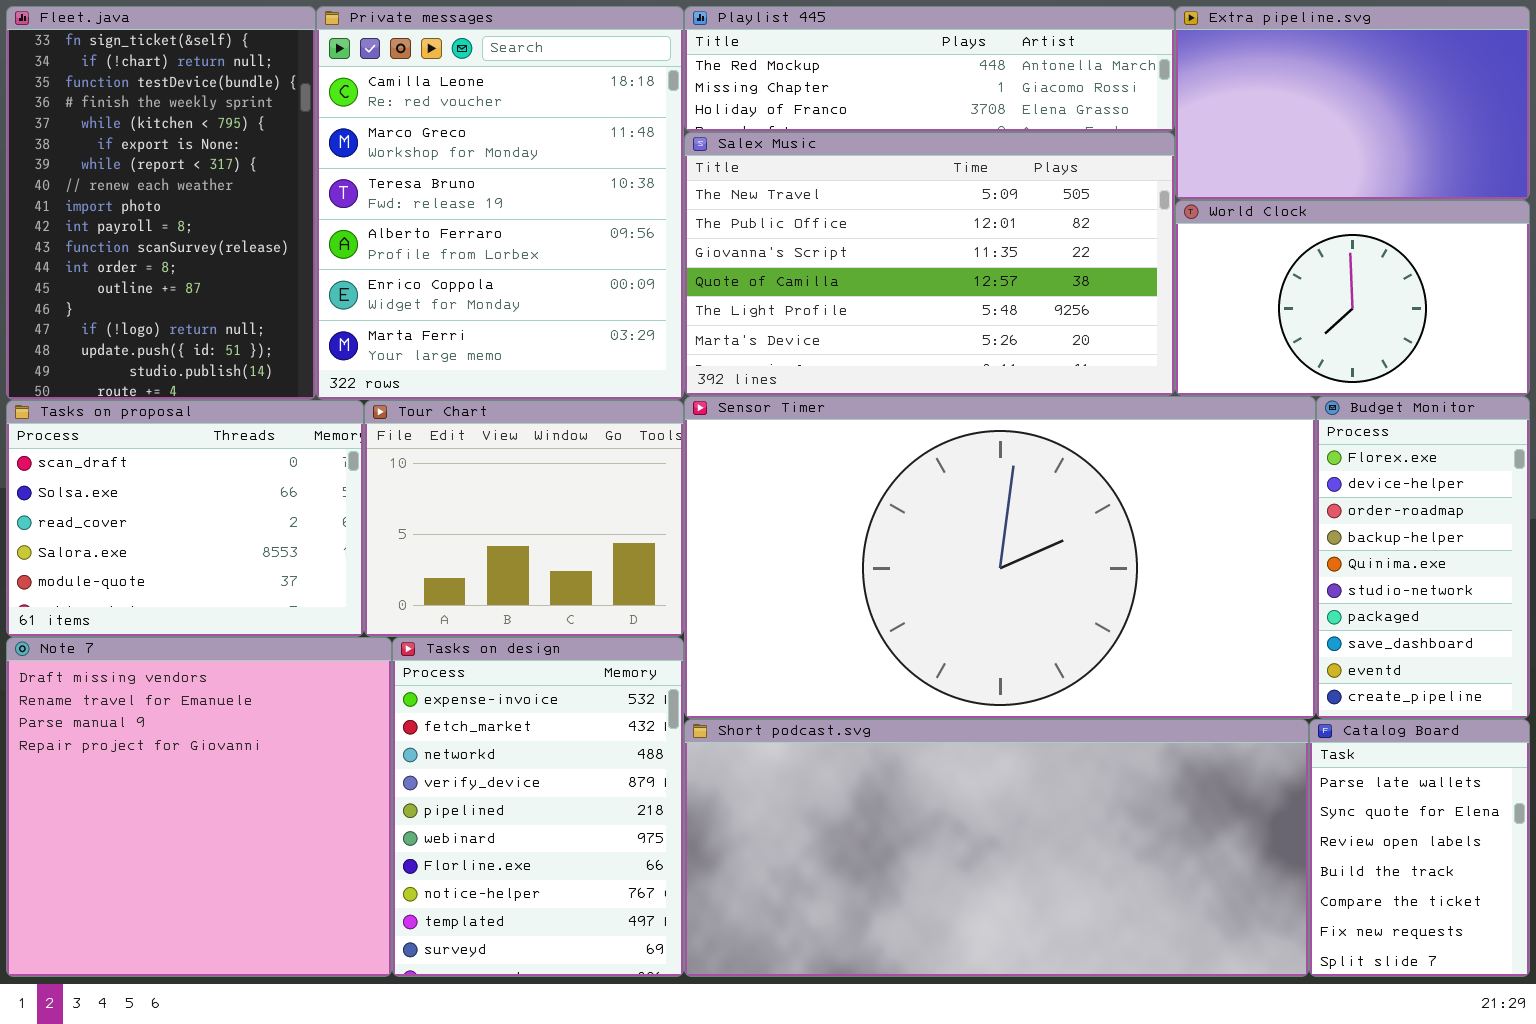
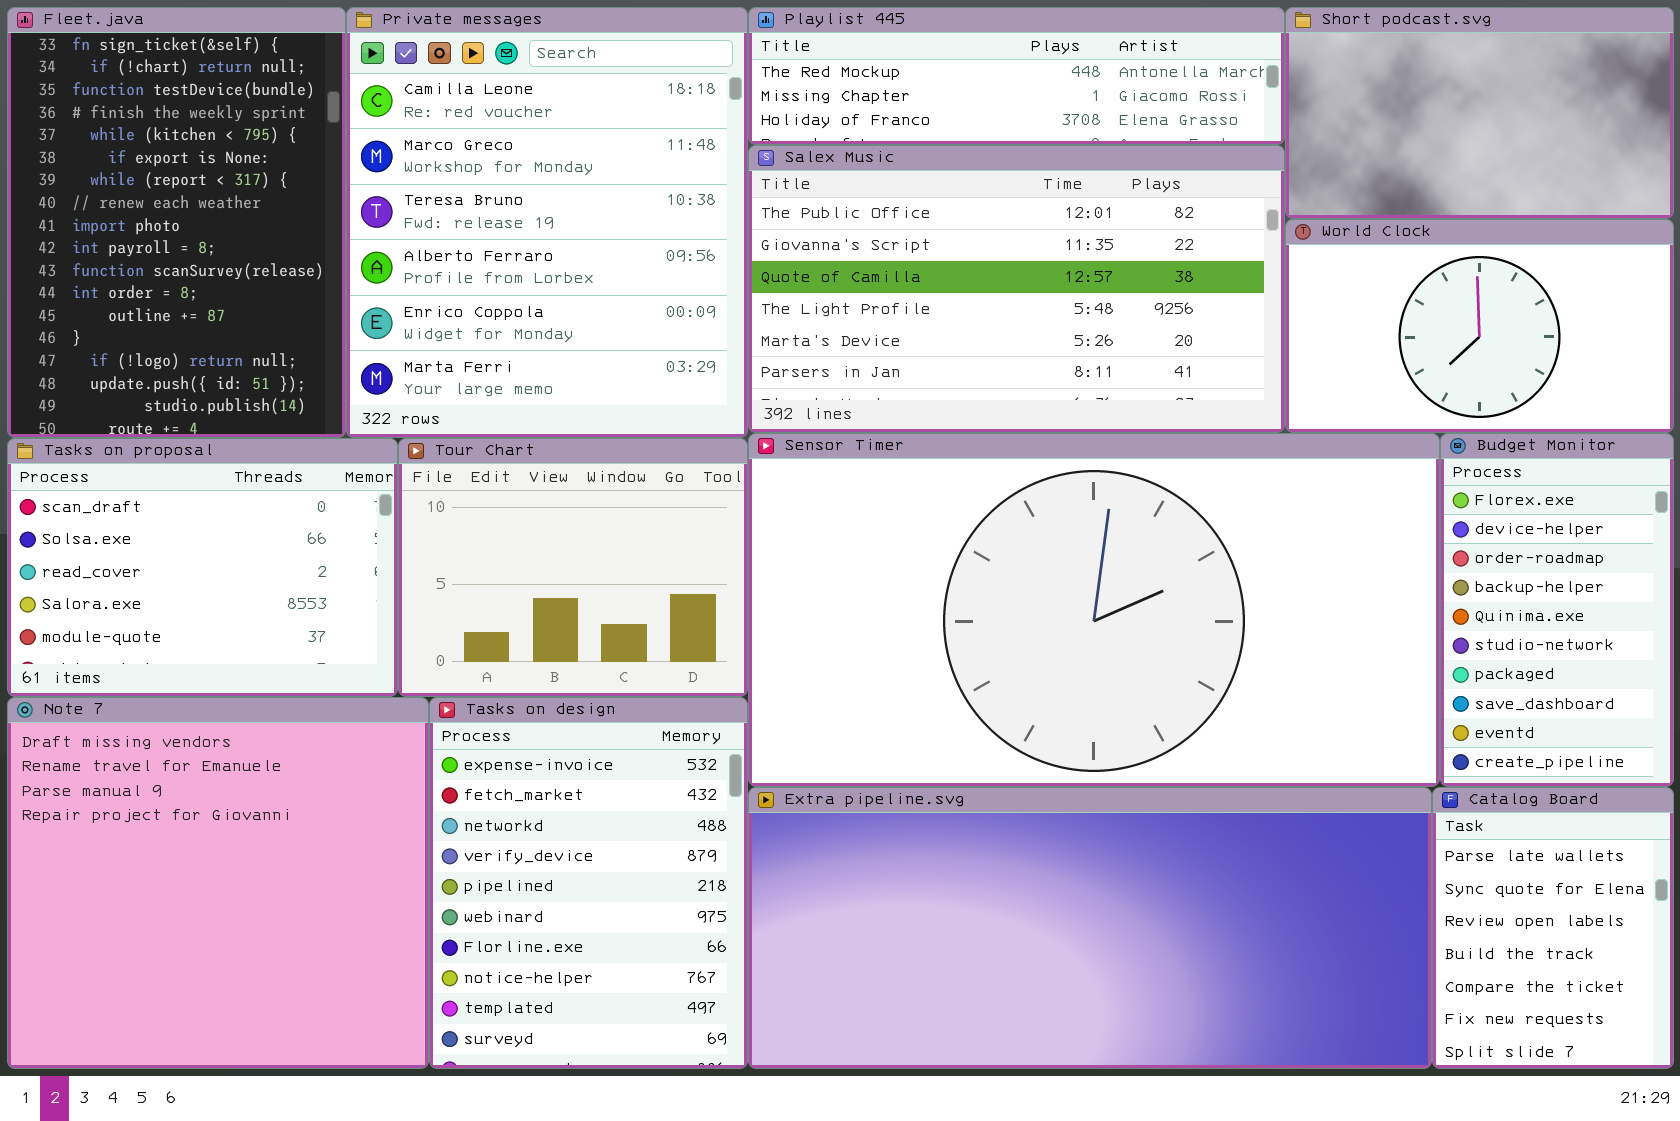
Extra pipeline.svg: [1175,6,1530,200] -> [748,787,1432,1069], moved, resized
Salex Music: [684,132,1175,396] -> [748,145,1285,433], scrolled down 1 row
Short podcast.svg: [684,719,1309,977] -> [1285,7,1674,219], moved, resized

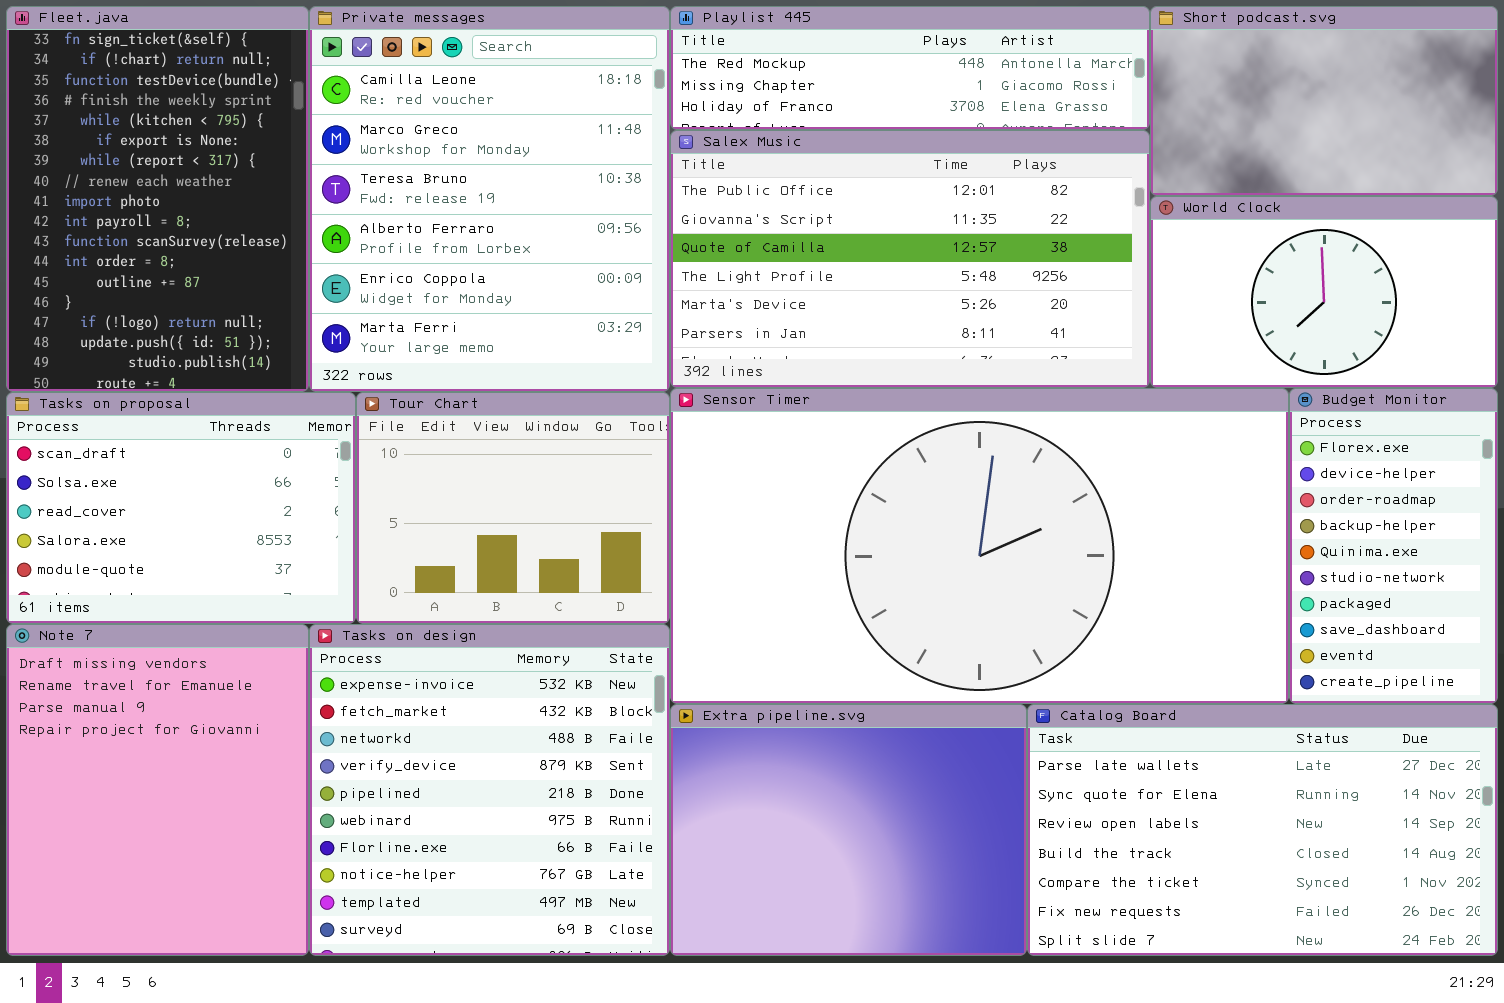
Note 7: [7,697,429,1069] -> [6,624,309,956], resized
Tasks on design: [429,697,748,1069] -> [309,624,670,956], resized
Extra pipeline.svg: [748,787,1432,1069] -> [670,704,1027,956], resized
Catalog Board: [1432,787,1674,1069] -> [1027,704,1498,956], resized

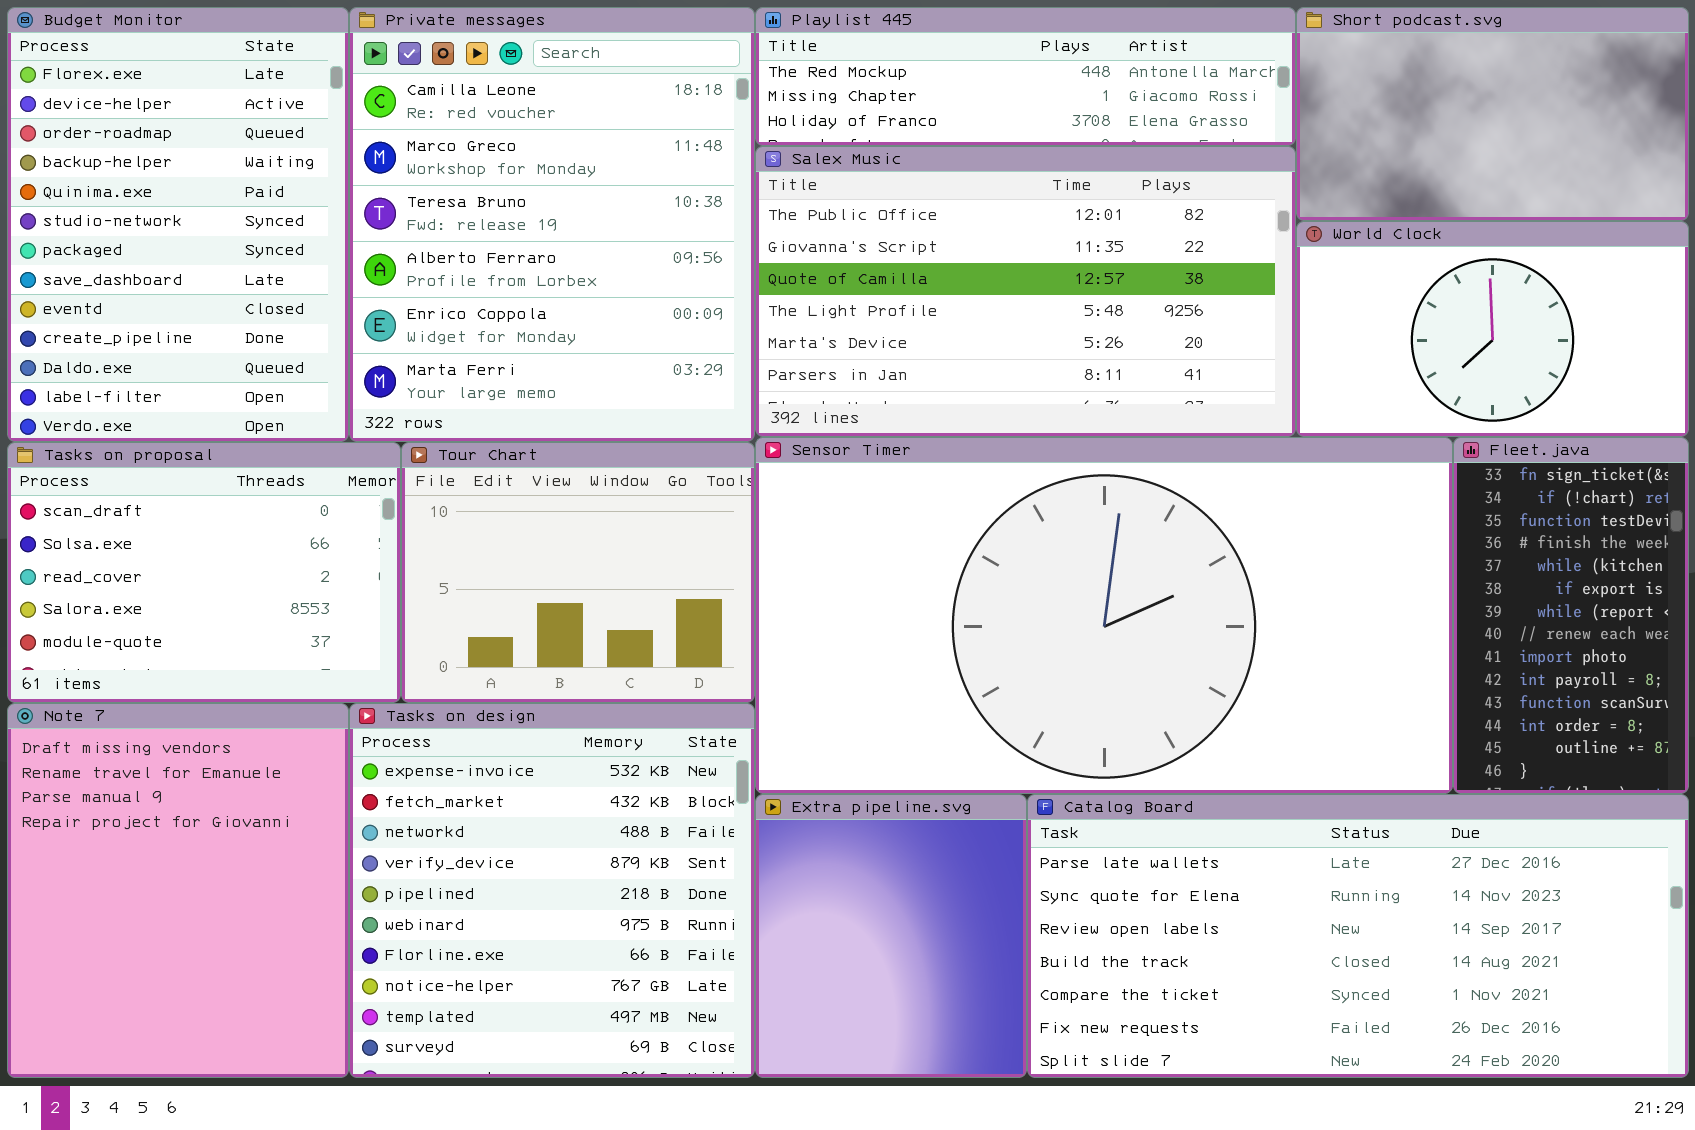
Fleet.java: [6,6,309,392] -> [1453,437,1689,794], moved, resized
Budget Monitor: [1289,388,1498,704] -> [7,7,349,442], moved, resized
Extra pipeline.svg: [670,704,1027,956] -> [755,794,1027,1078], resized
Catalog Board: [1027,704,1498,956] -> [1027,794,1689,1078], resized

